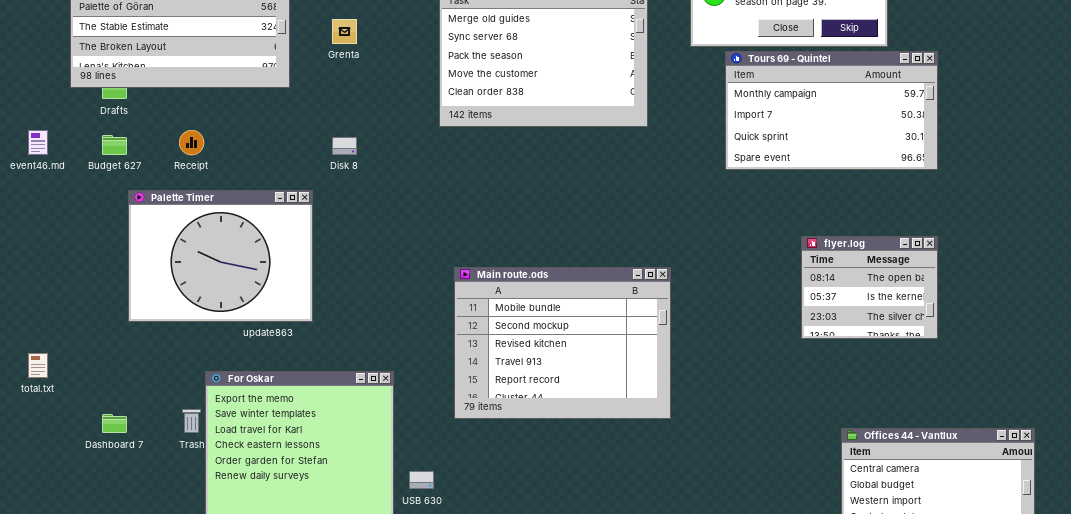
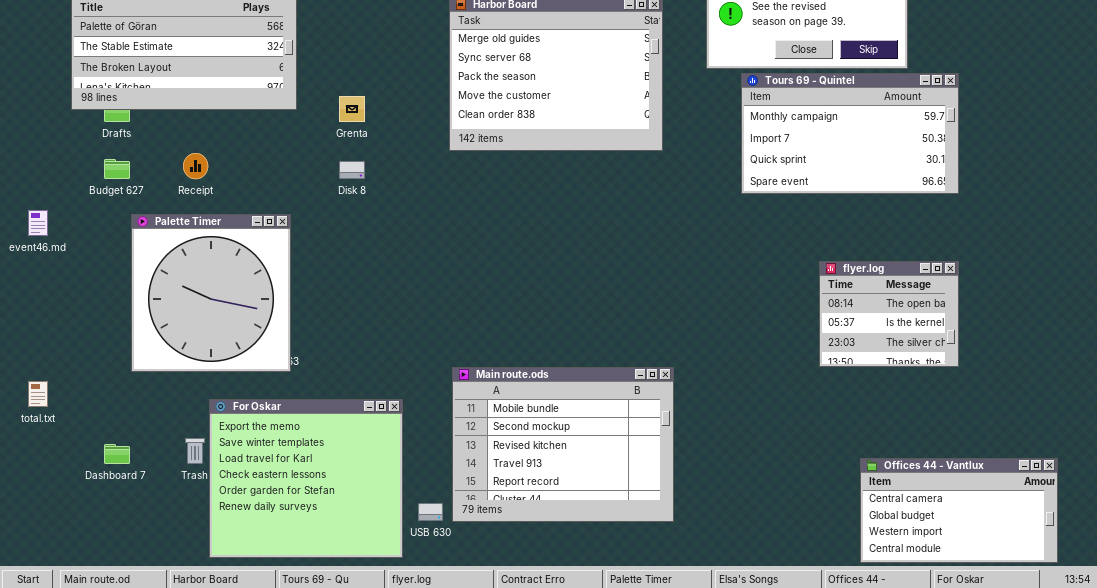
Grenta: [332,19,357,44] -> [339,96,365,122], moved
event46.md: [28,130,48,155] -> [28,210,48,236], moved
Palette Timer: [128,190,313,322] -> [131,214,291,372], resized
Main route.ods: [454,267,671,419] -> [452,367,674,522], moved

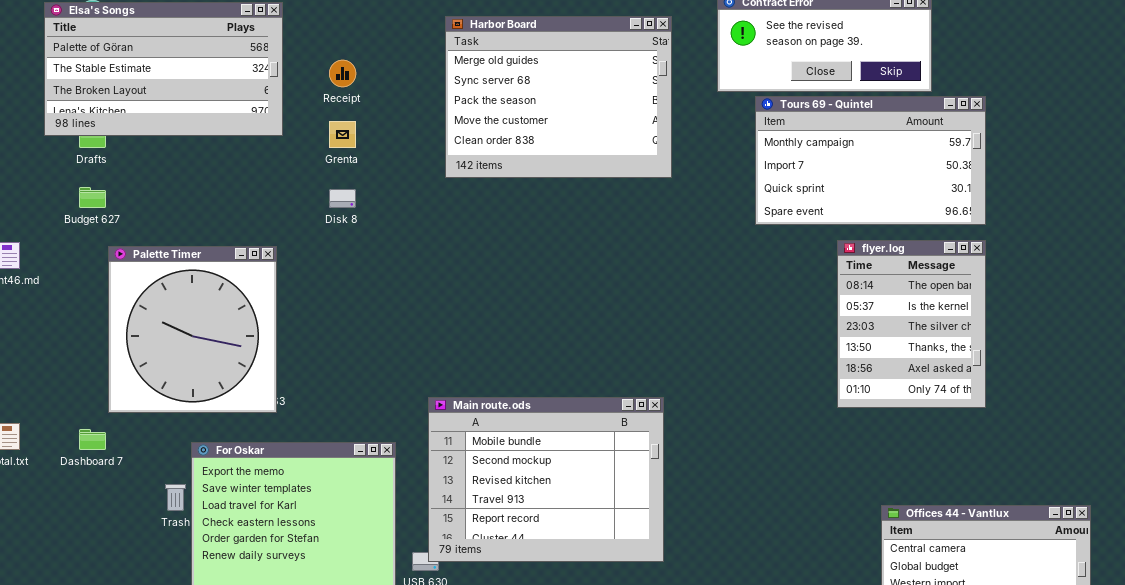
Receipt: [183,153,208,179] -> [329,60,356,87], moved
flyer.log: [819,261,959,367] -> [837,240,986,408], resized
Main route.ods: [452,367,674,522] -> [428,397,664,562], moved
Dashboard 7: [104,444,130,464] -> [79,429,106,450], moved

